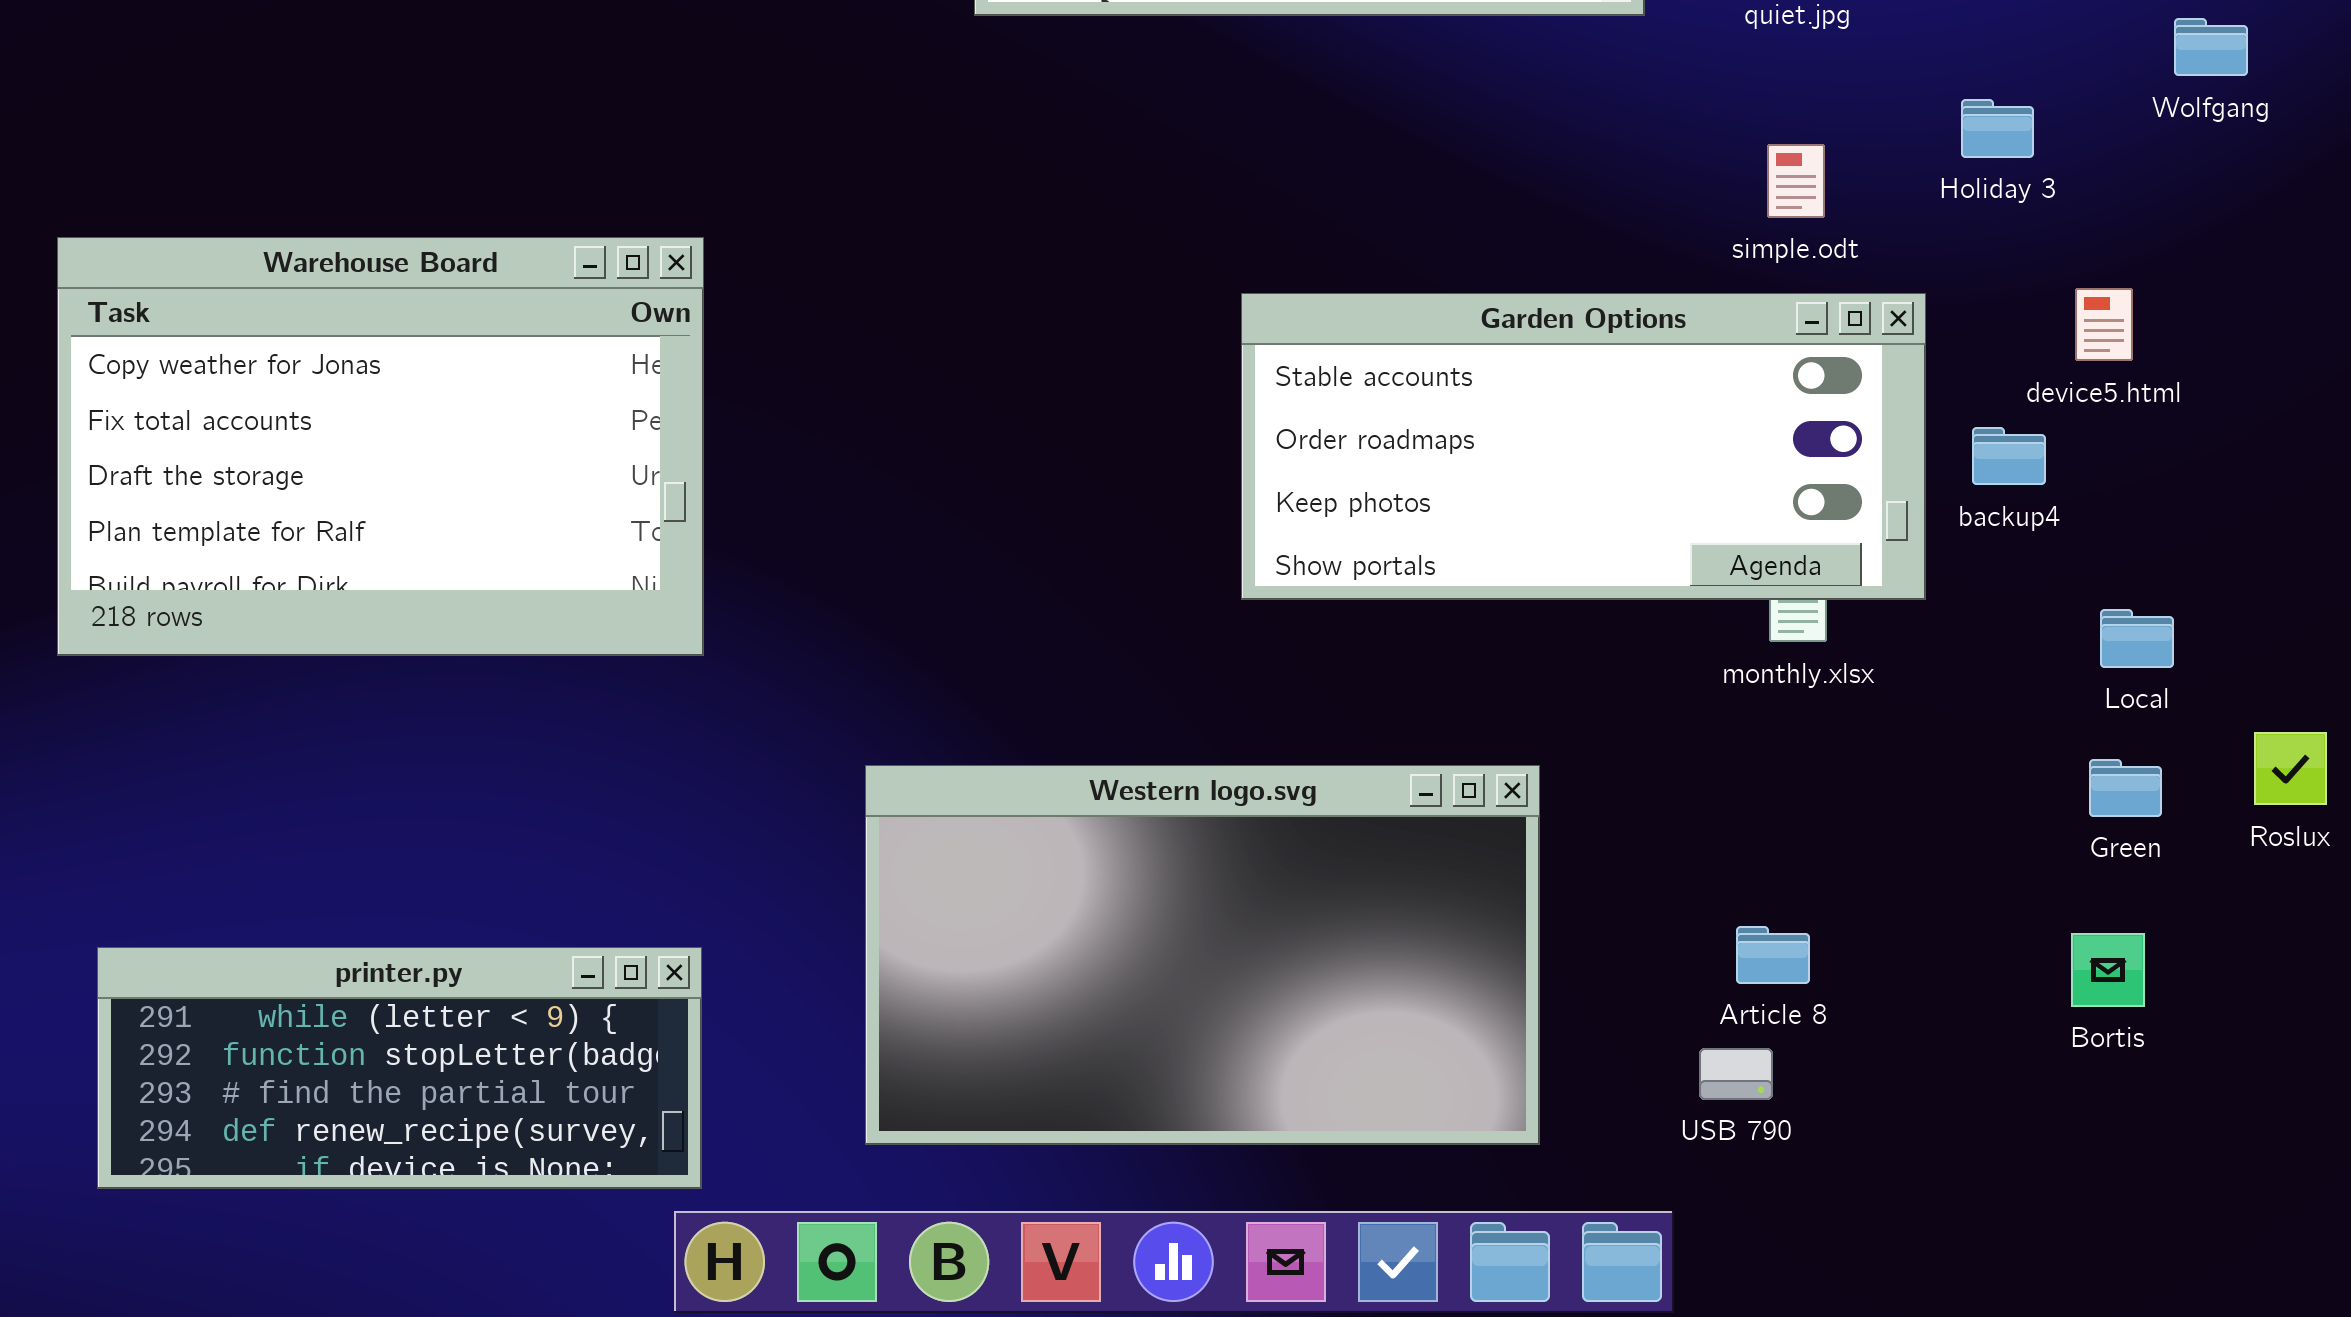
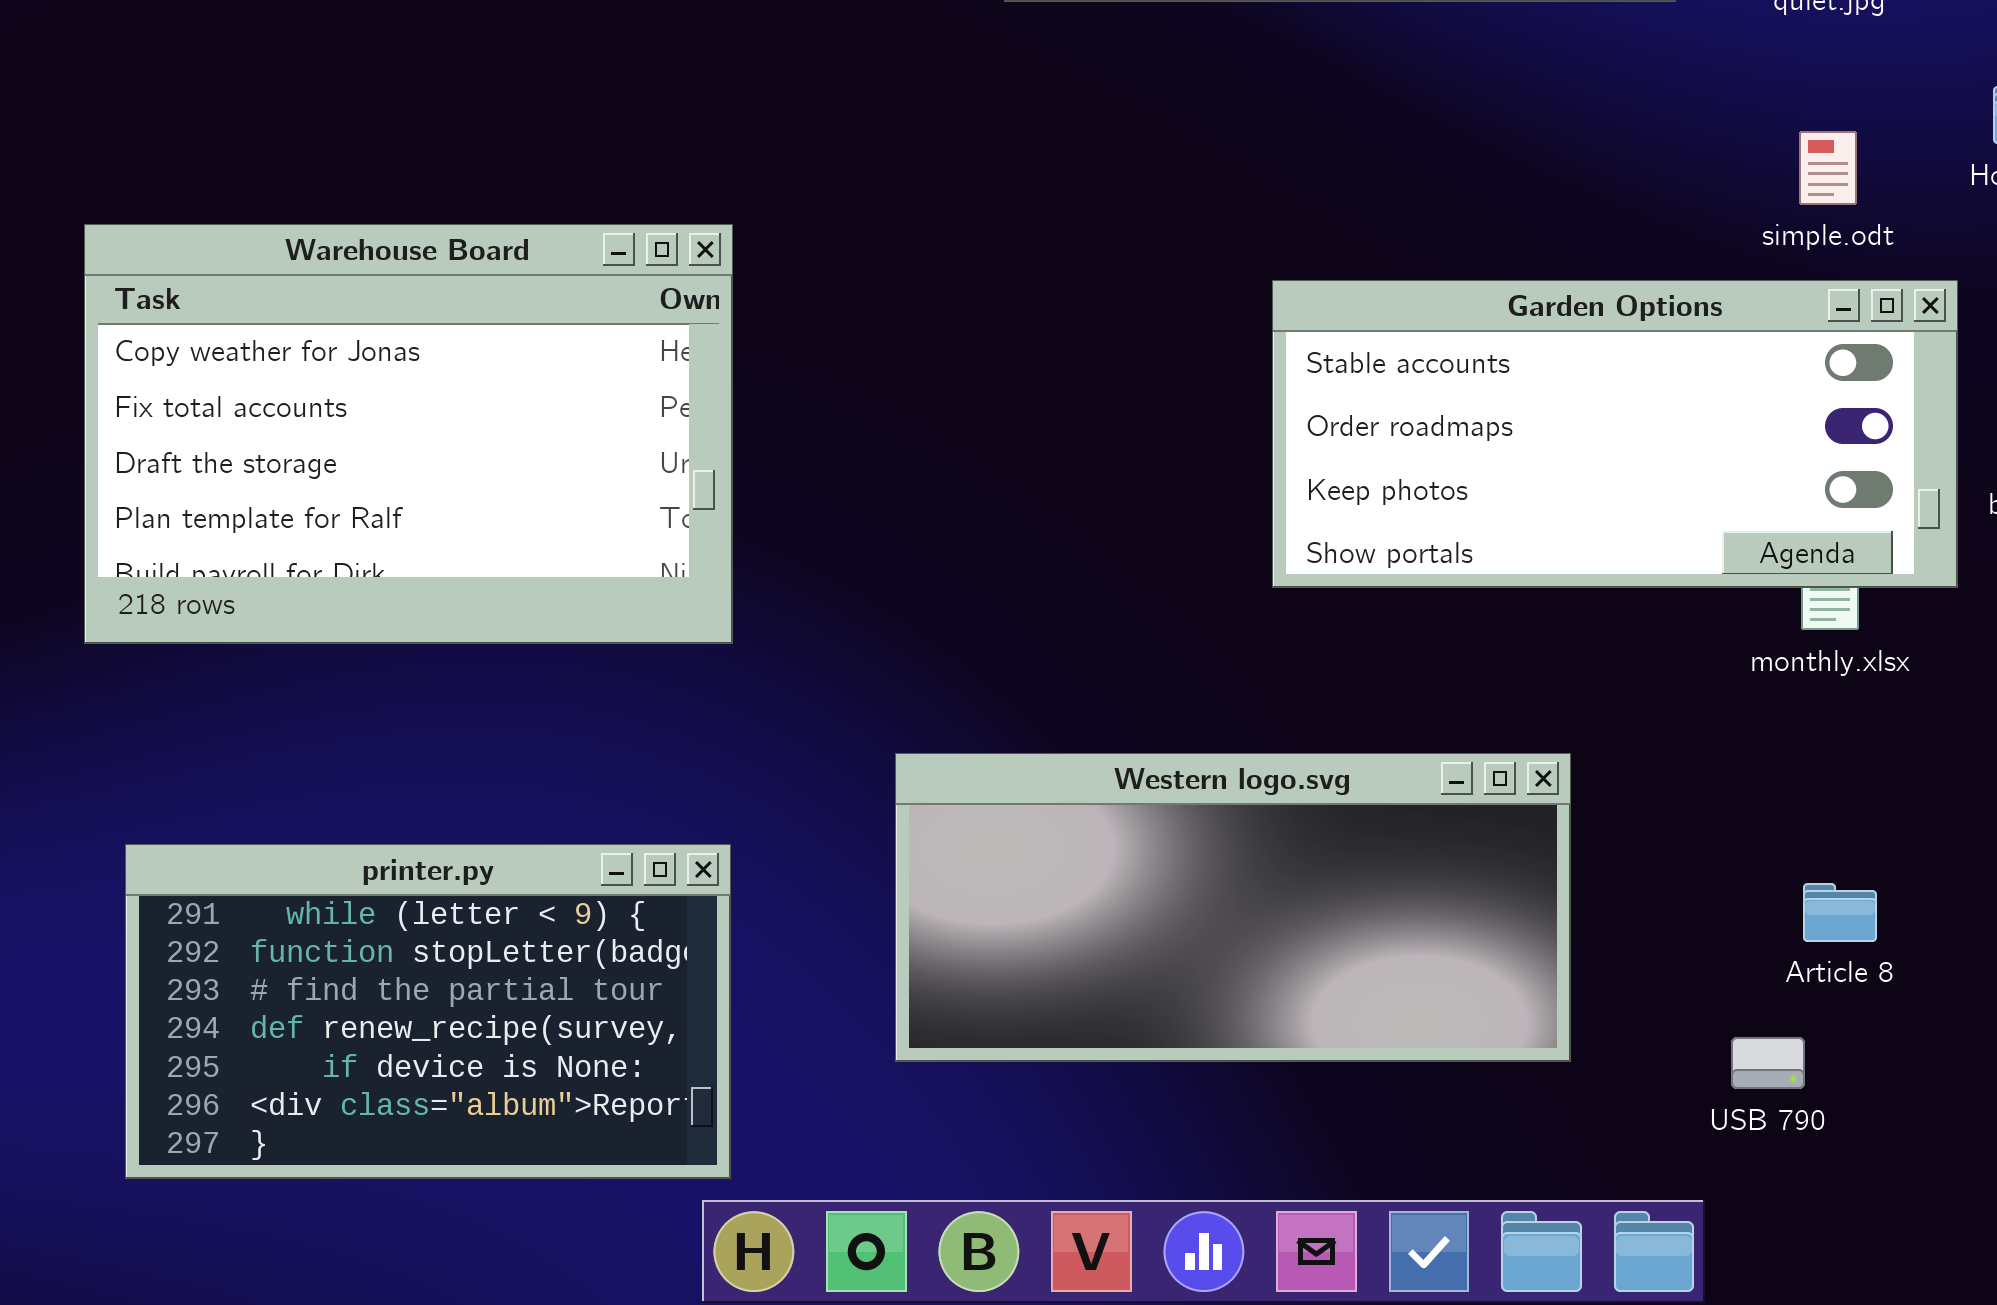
Western logo.svg: [865,765,1540,1145] -> [895,753,1571,1062], resized
Article 8: [1736,926,1810,984] -> [1803,883,1877,942], moved
printer.py: [97,947,702,1189] -> [125,844,731,1179], resized

